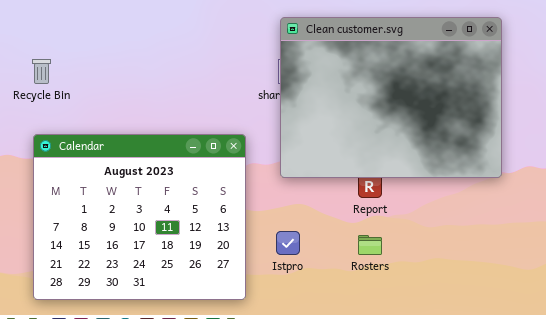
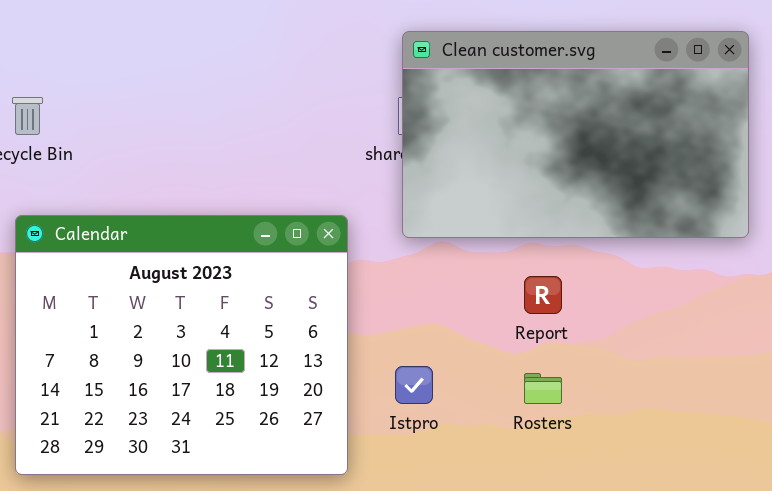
Clean customer.svg: [280,17,502,178] -> [402,31,749,238], resized

